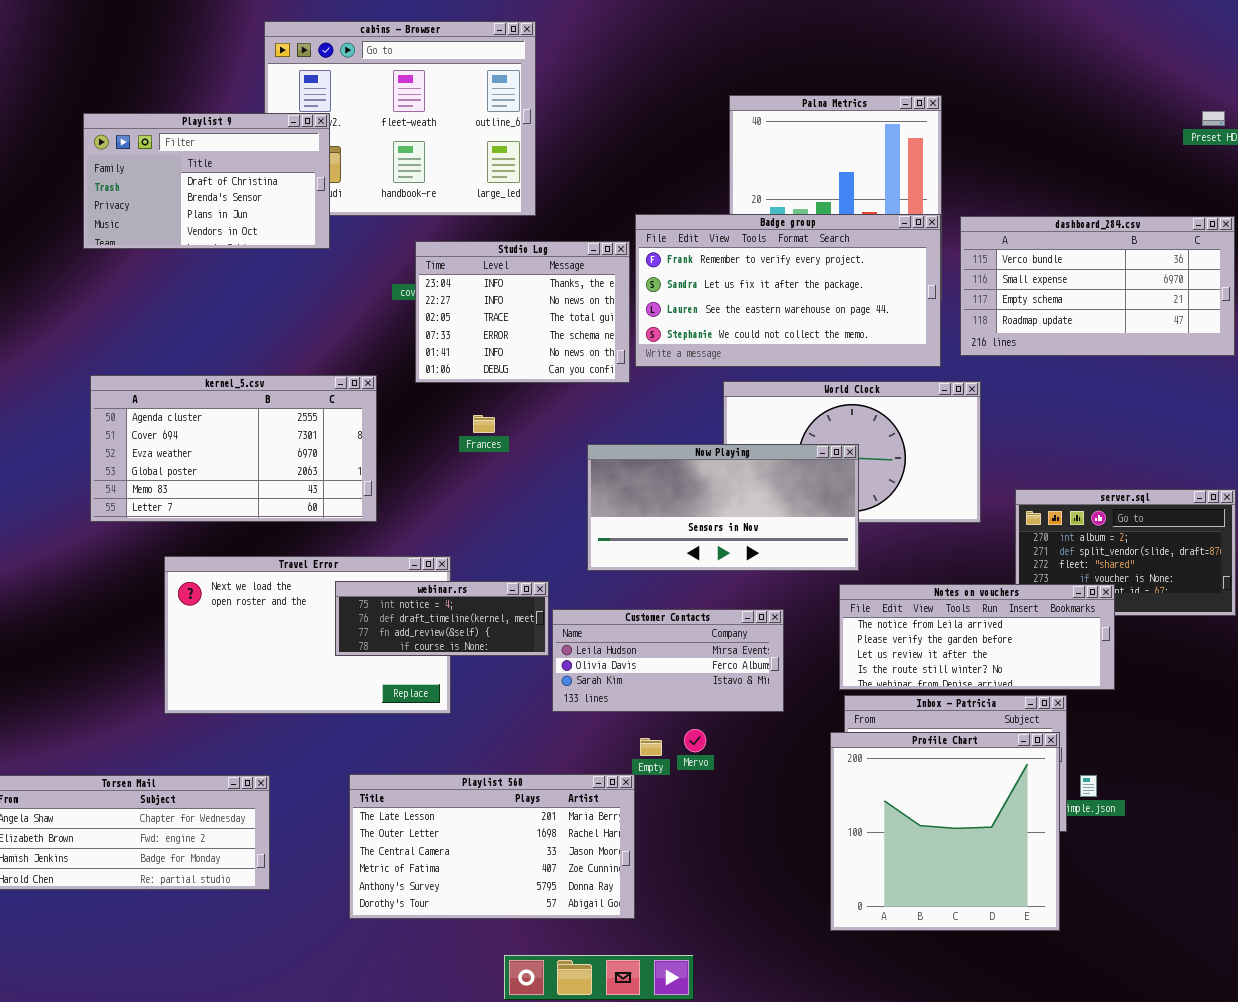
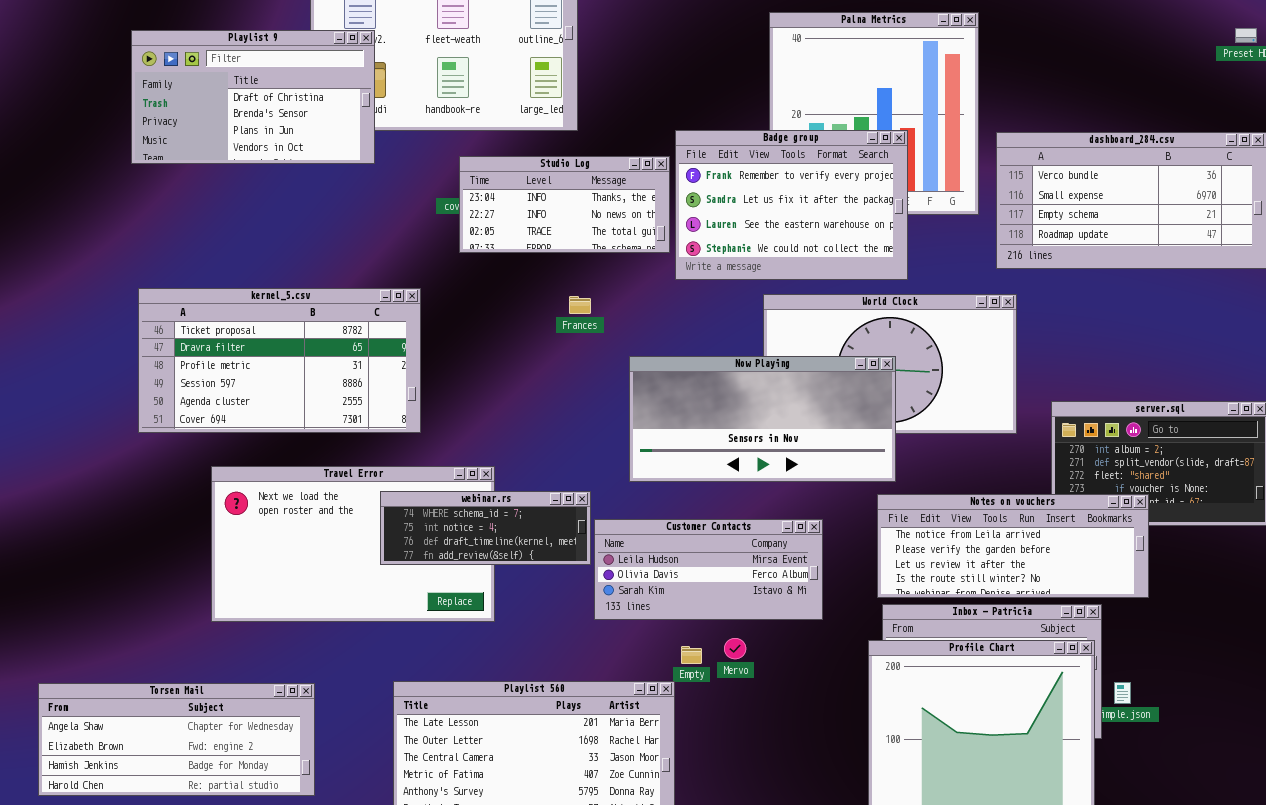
Badge group: [635,214,941,367] -> [675,130,908,280], resized
Studio Log: [415,241,630,383] -> [459,156,670,253], resized
kernel_5.csv: [90,375,377,522] -> [138,288,421,433], scrolled up 4 rows
Frances: [473,415,495,433] -> [569,296,591,314], moved
webinar.rs: [335,581,549,656] -> [380,491,591,565], scrolled up 1 row

